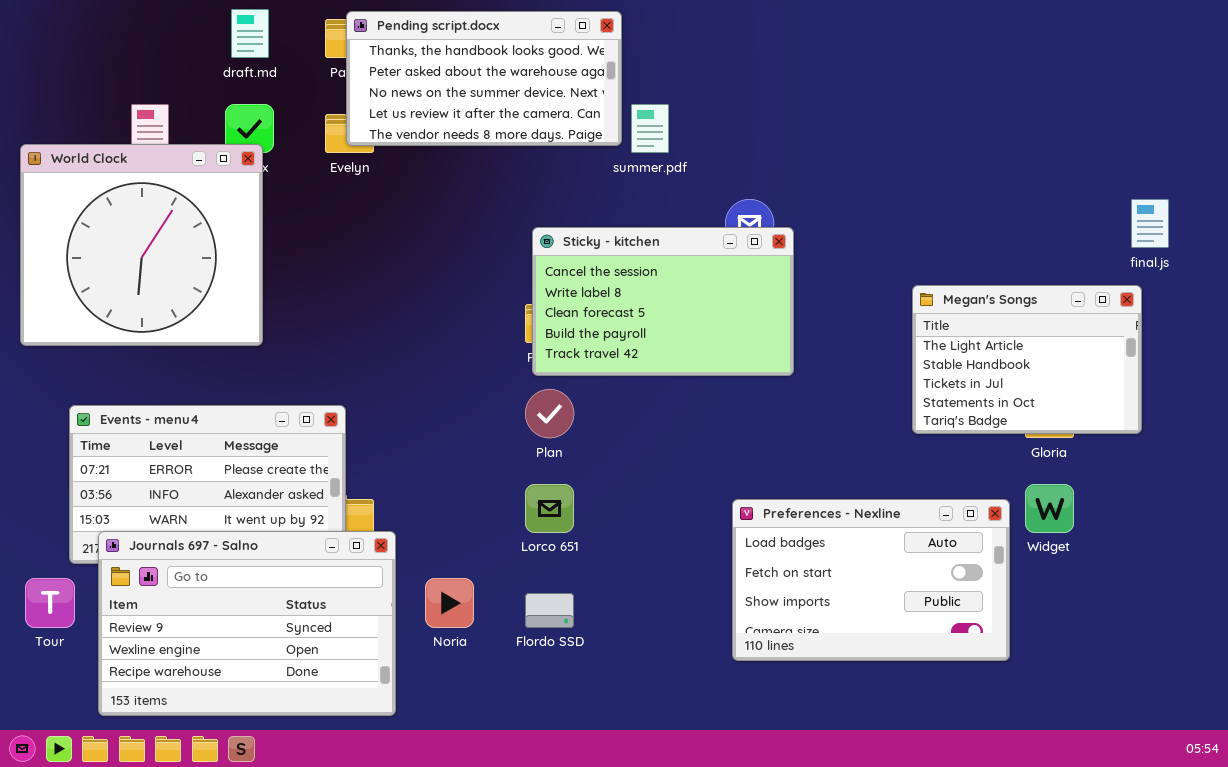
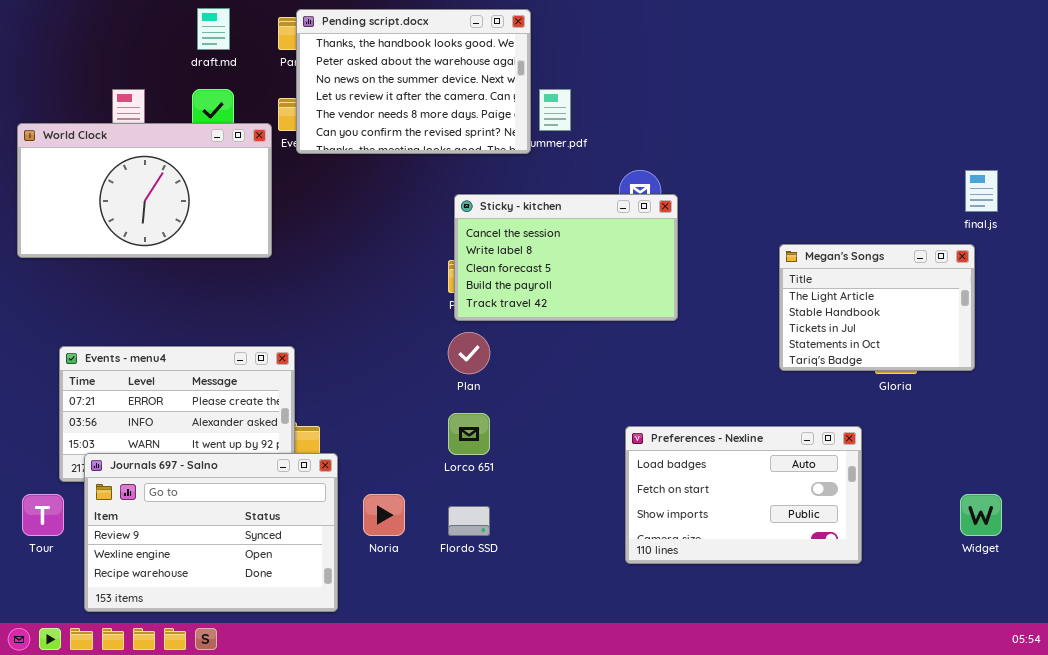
Pending script.docx: [346,11,622,146] -> [296,9,531,154], resized
World Clock: [20,144,263,346] -> [17,123,272,258], resized
Widget: [1025,484,1074,533] -> [960,494,1002,536], moved

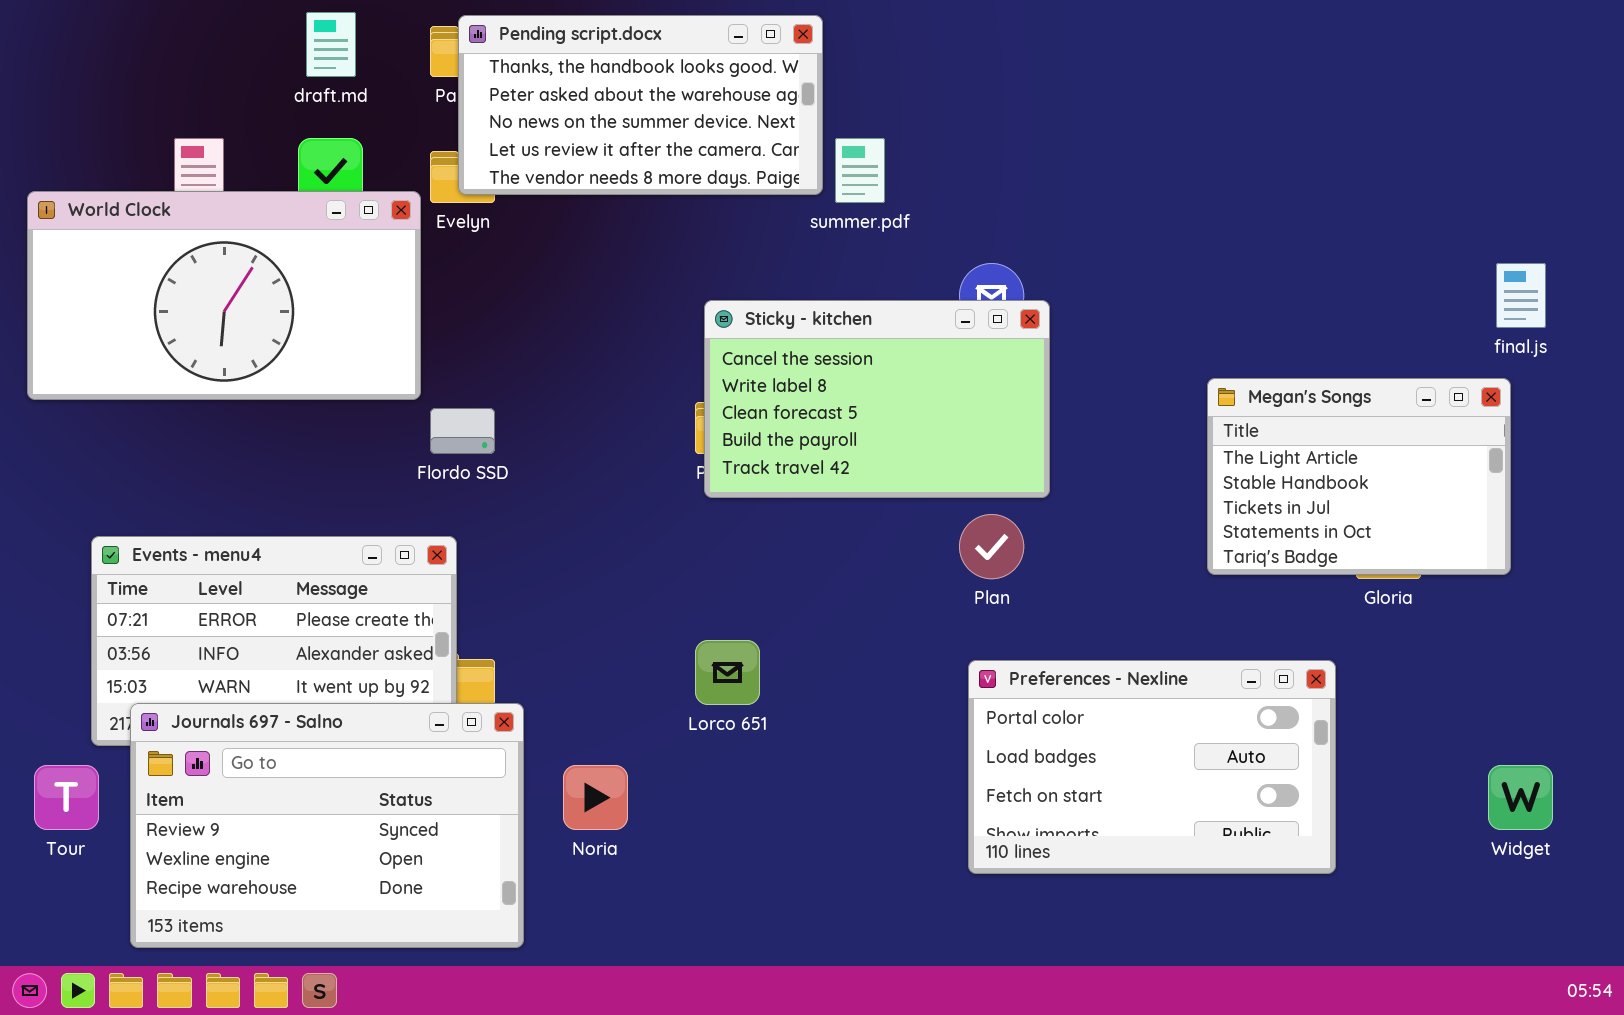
Pending script.docx: [296,9,531,154] -> [458,15,823,195], resized
Plan: [448,332,490,374] -> [959,514,1024,579], moved
Preferences - Nexline: [625,426,862,564] -> [968,660,1336,874], scrolled up 1 row
Flordo SSD: [448,506,490,536] -> [430,408,495,454], moved

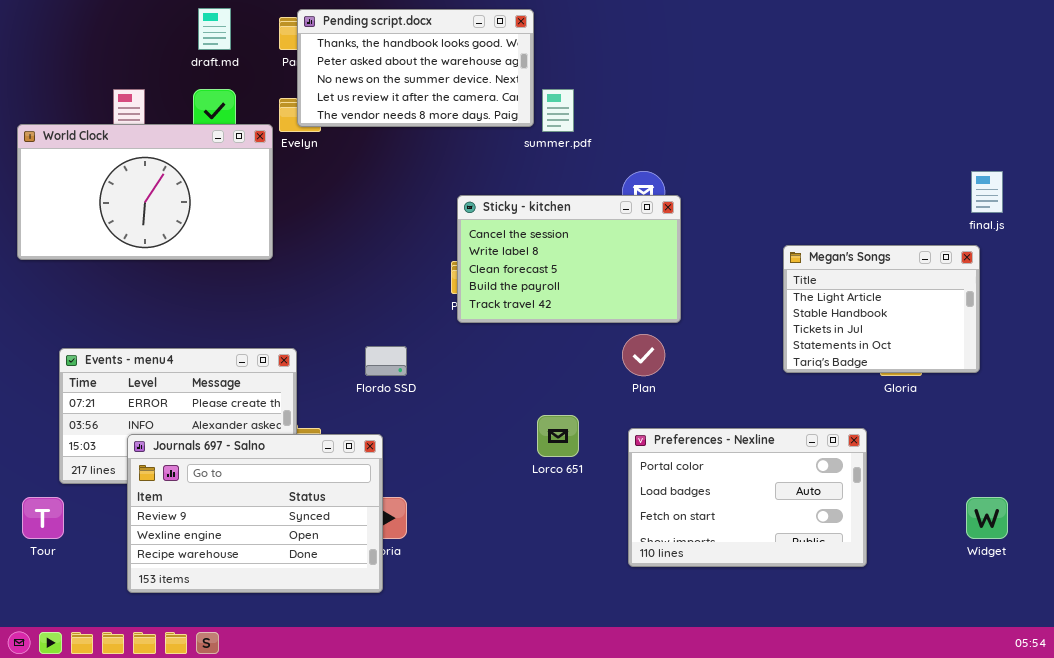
Flordo SSD: [430,408,495,454] -> [365,346,407,376], moved
Lorco 651: [695,640,760,705] -> [537,415,579,457], moved
Journals 697 - Salno: [130,703,524,948] -> [127,434,383,593], moved

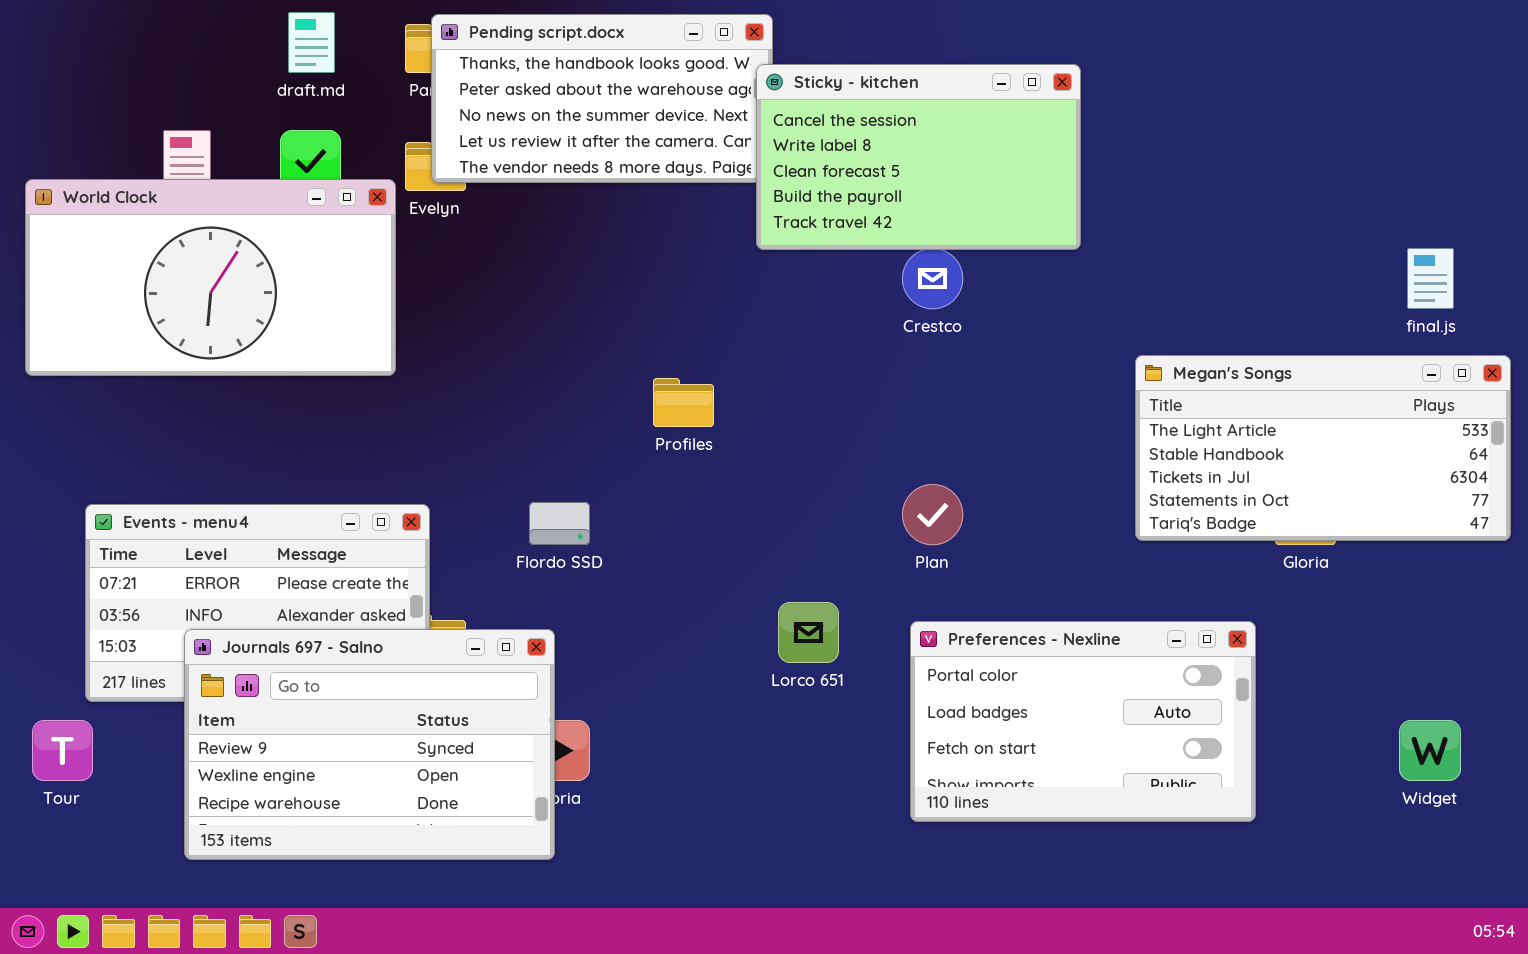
Sticky - kitchen: [457,195,681,323] -> [756,64,1081,250], moved
Megan's Songs: [783,245,980,373] -> [1135,355,1511,541], resized

